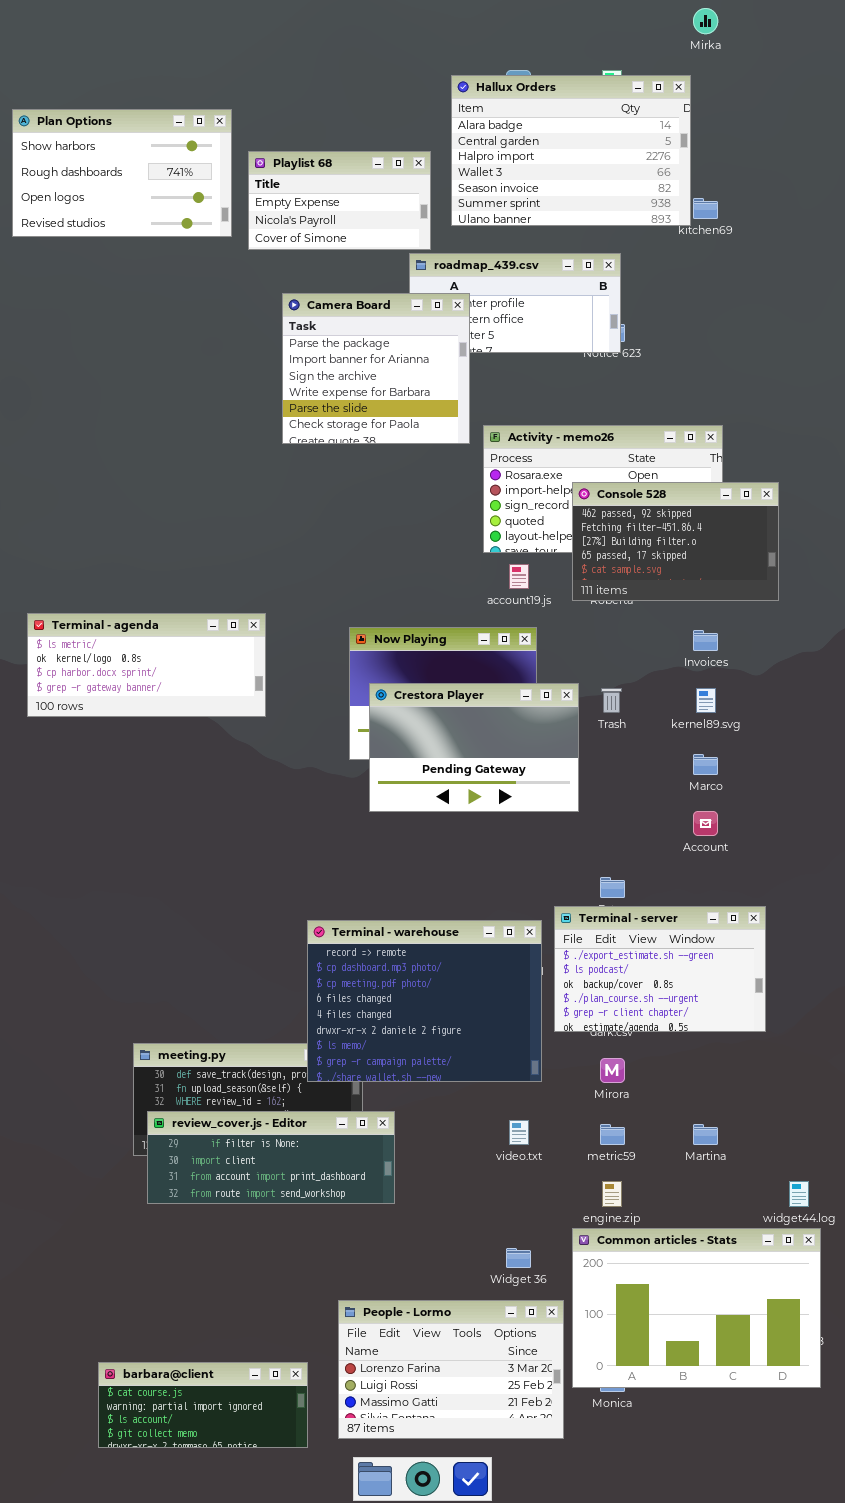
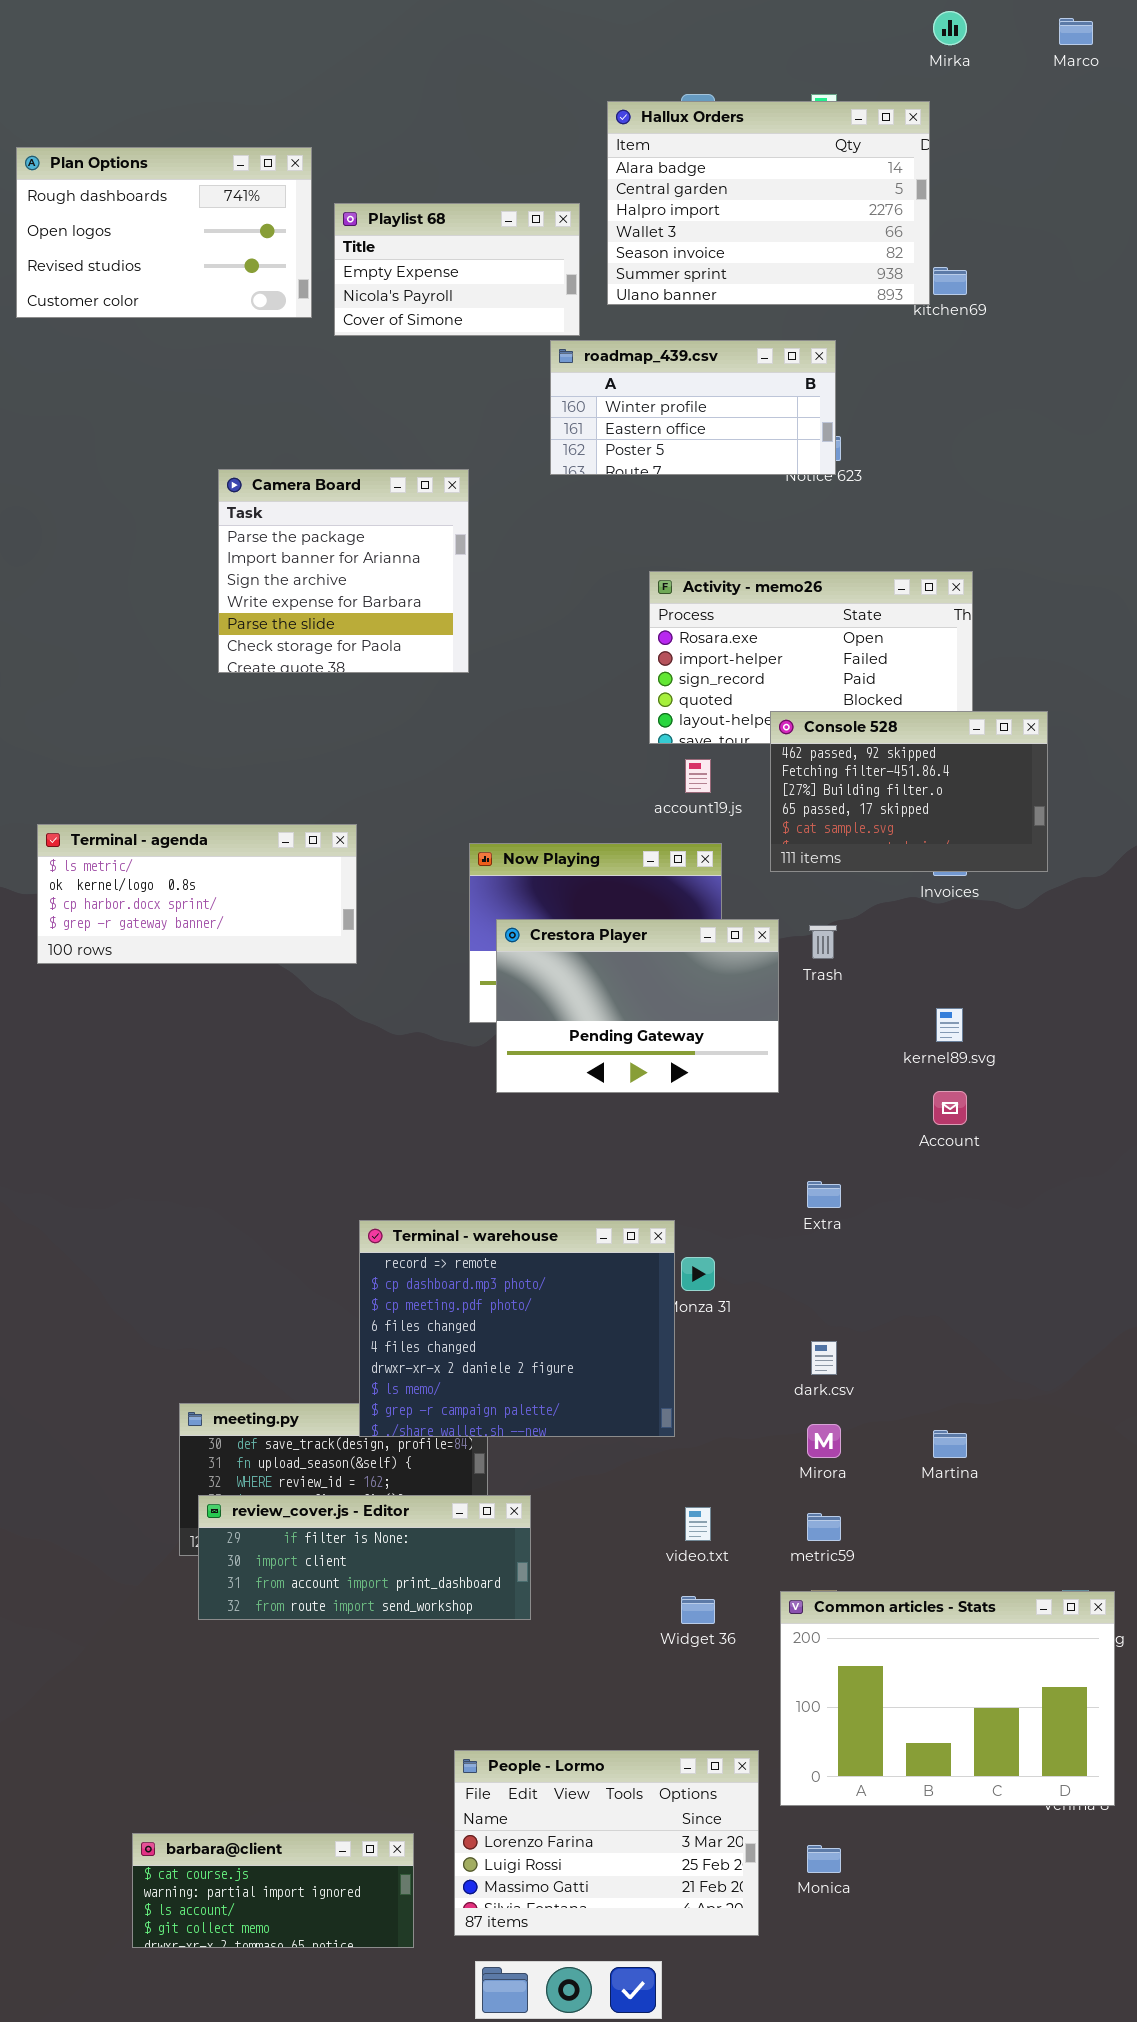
Plan Options: [12,109,232,237] -> [16,147,312,318], scrolled down 1 row
Camera Board: [282,293,470,444] -> [218,469,469,673], moved
Console 528: [572,482,779,601] -> [770,711,1048,872], moved
kernel89.svg: [696,688,716,713] -> [936,1008,963,1042], moved
Marco: [693,754,718,775] -> [1059,18,1093,45], moved
Terminal - server: [554,906,766,1032] -> none, closed
Terminal - warehouse: [307,920,542,1082] -> [359,1220,675,1437], moved
Martina: [693,1124,718,1145] -> [933,1430,967,1458], moved
Common articles - Stats: [572,1228,821,1388] -> [780,1591,1115,1806], moved
Widget 36: [506,1248,531,1268] -> [681,1596,715,1624], moved

